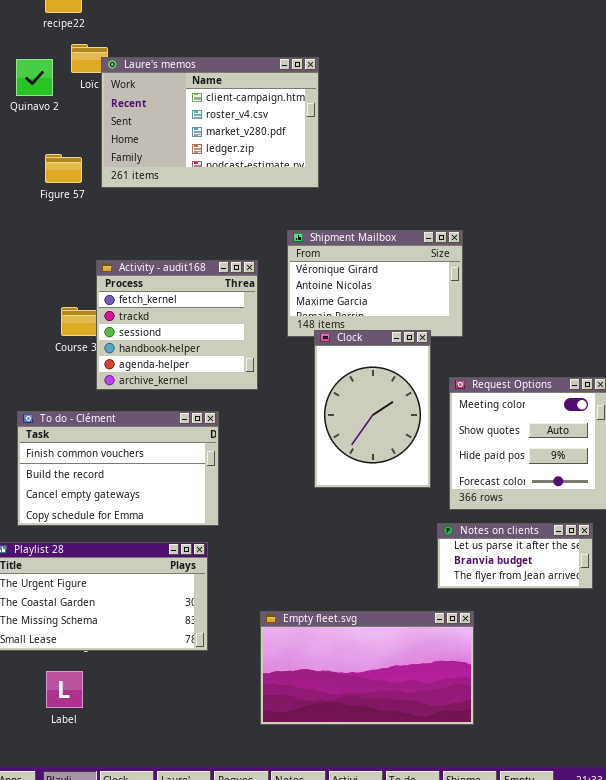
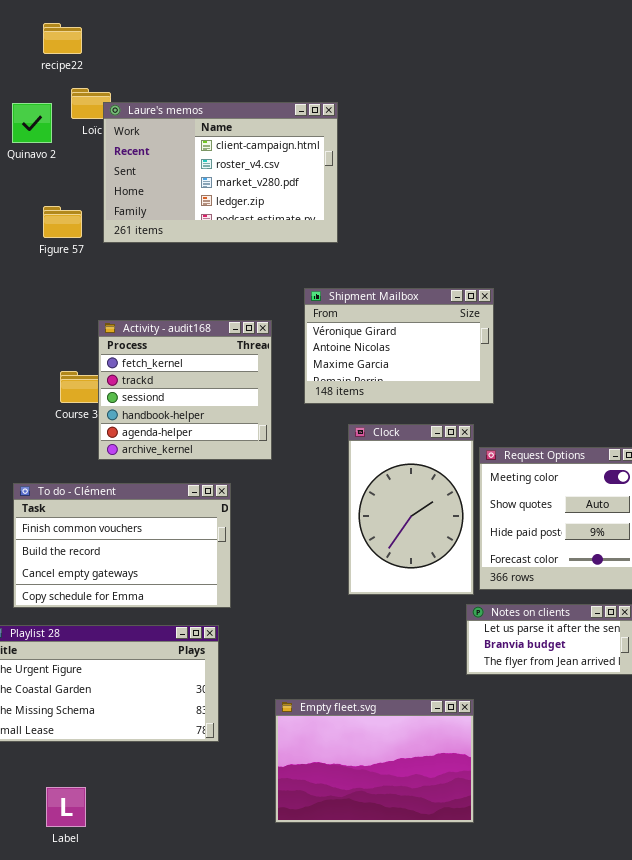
Clock: [314,330,431,488] -> [348,424,474,595], moved
Empty fleet.svg: [260,611,474,725] -> [275,699,474,823], resized
Label: [46,671,83,708] -> [46,787,86,827], moved

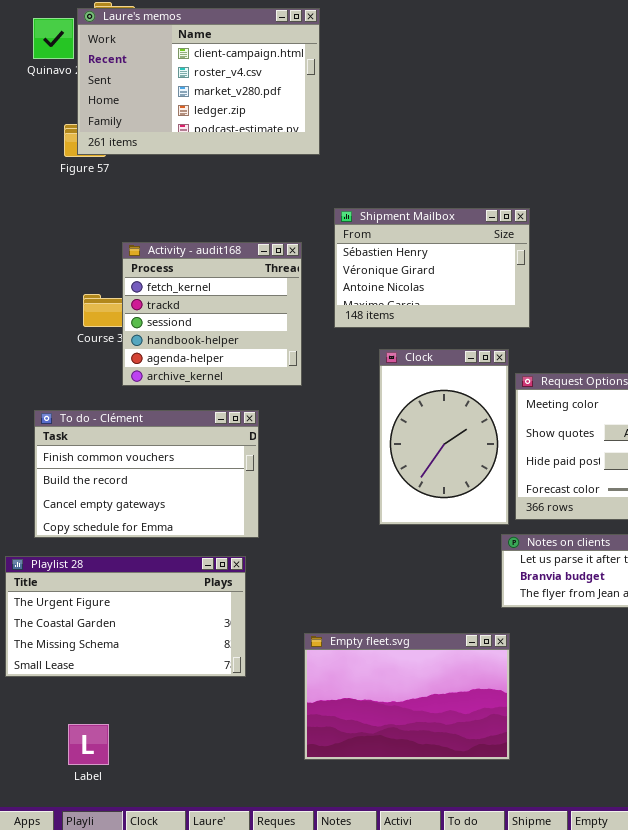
Laure's memos: [103,102,338,243] -> [77,8,320,155], moved
Shipment Mailbox: [304,288,494,404] -> [334,208,530,328], scrolled up 1 row

